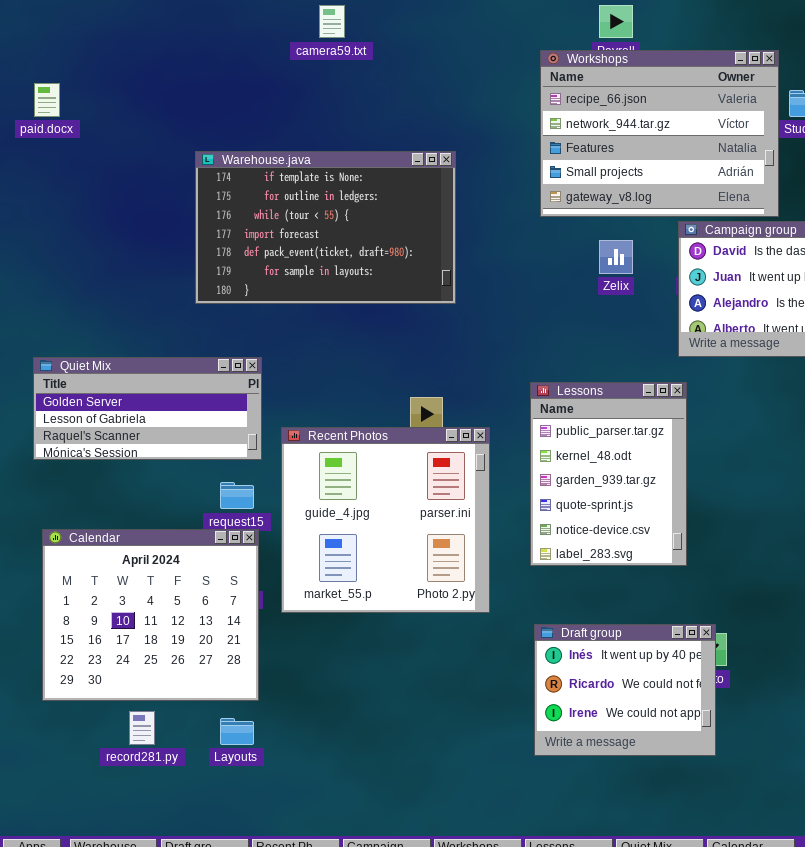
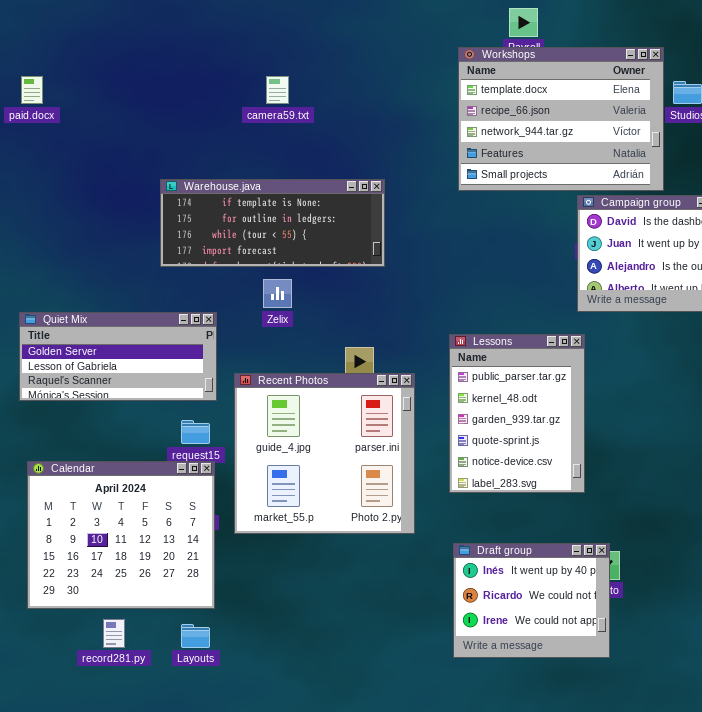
camera59.txt: [319,5,345,38] -> [266,76,289,104], moved
Workshops: [540,50,779,217] -> [458,47,664,191], scrolled up 1 row
Warehouse.java: [195,151,456,304] -> [160,179,385,267], resized
Zelix: [599,240,633,274] -> [263,279,292,308], moved

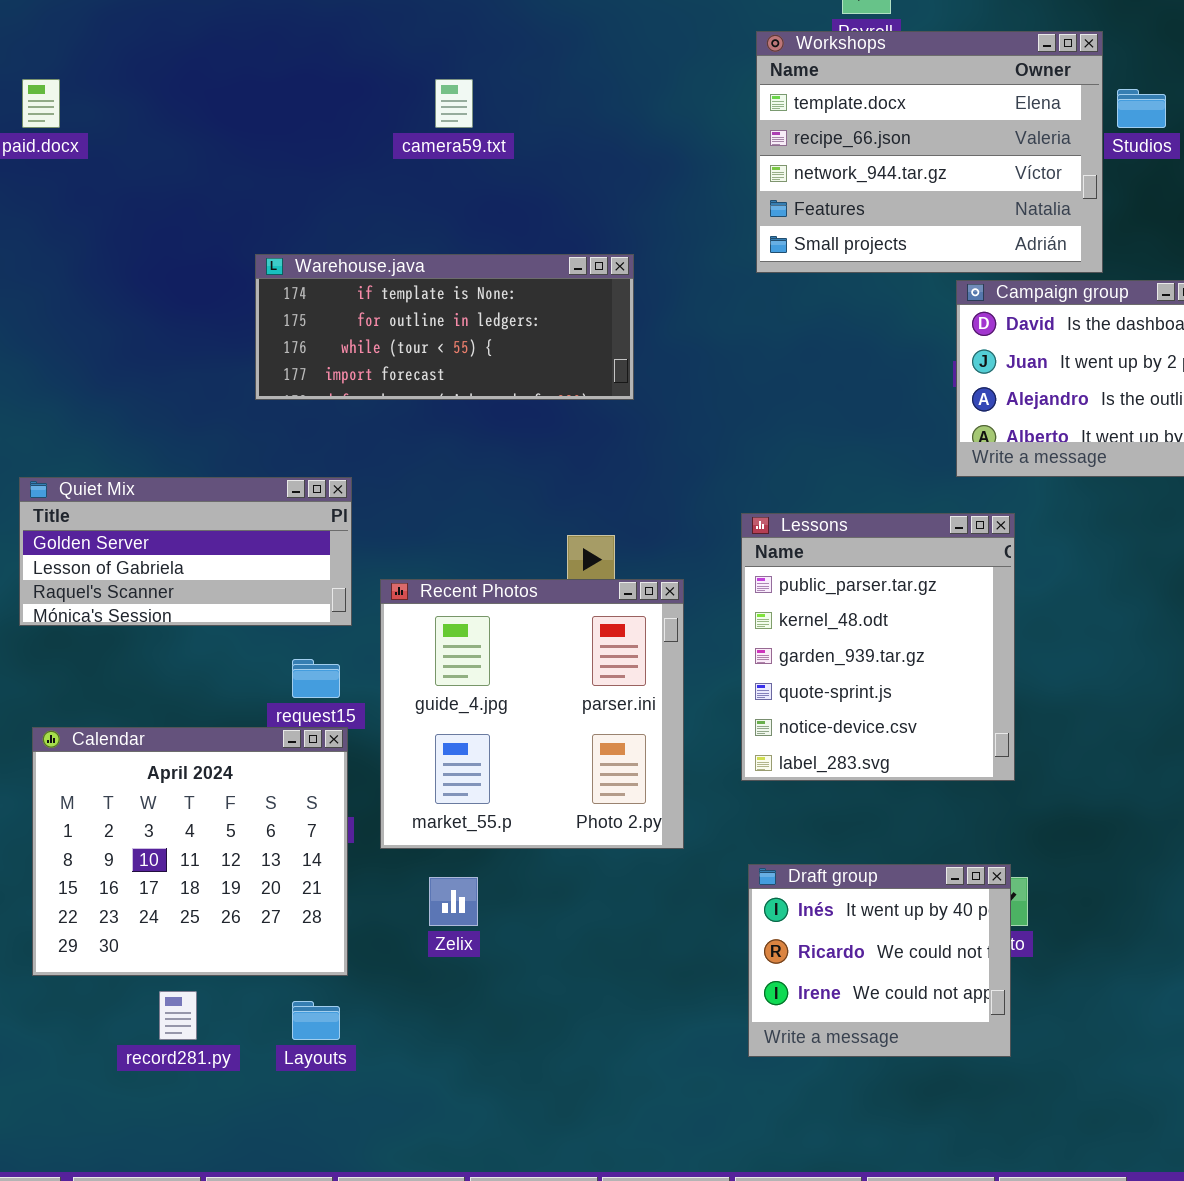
Zelix: [263,279,292,308] -> [429,877,478,926], moved
Lessons: [449,334,585,493] -> [741,513,1015,781], resized

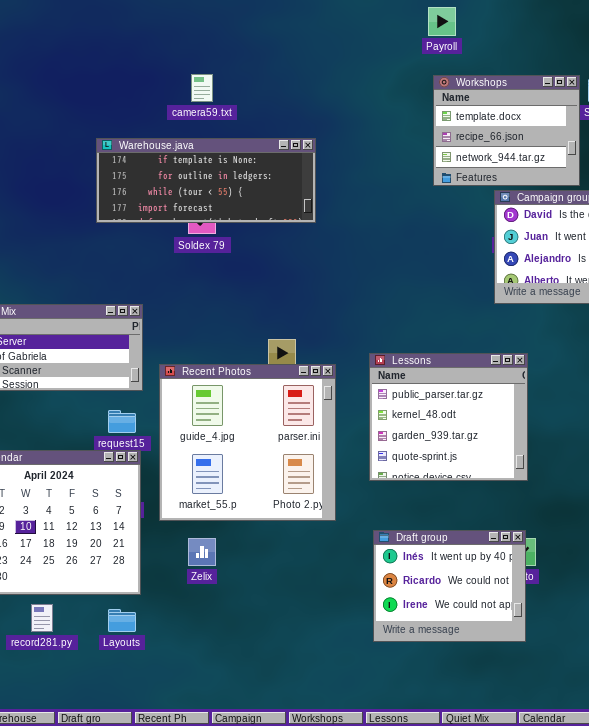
Workshops: [756,31,1103,273] -> [433,75,580,186], resized
Warehouse.java: [255,254,634,400] -> [96,138,316,223], moved
Lessons: [741,513,1015,781] -> [369,353,528,481], resized

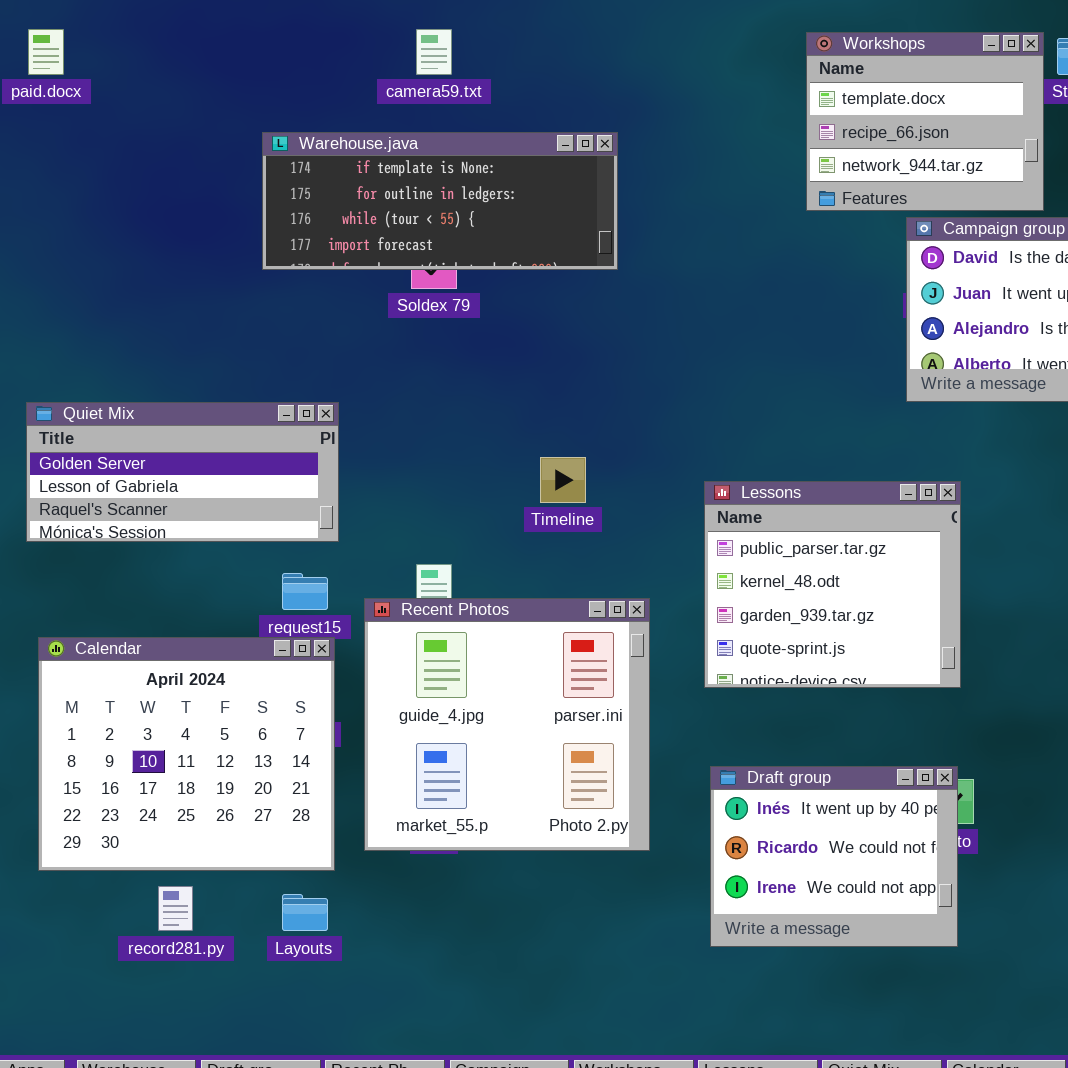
Recent Photos: [159,364,336,521] -> [364,598,650,851], moved

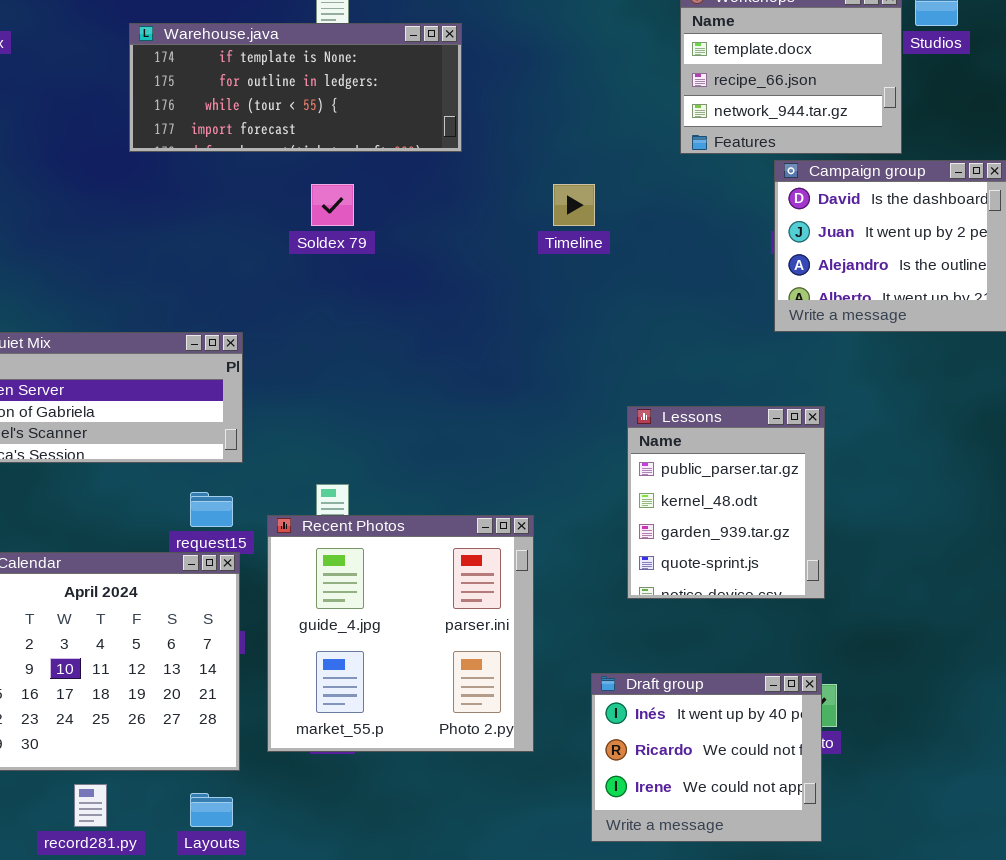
Warehouse.java: [262,132,618,270] -> [129,23,462,152], moved
Timeline: [540,457,586,503] -> [553,184,595,226], moved
Lessons: [704,481,961,688] -> [627,406,825,599], resized

